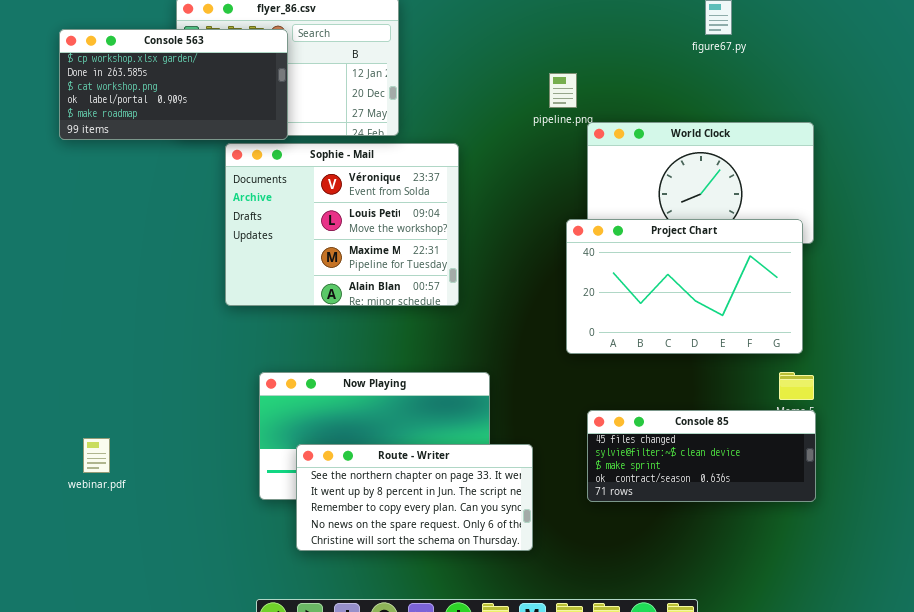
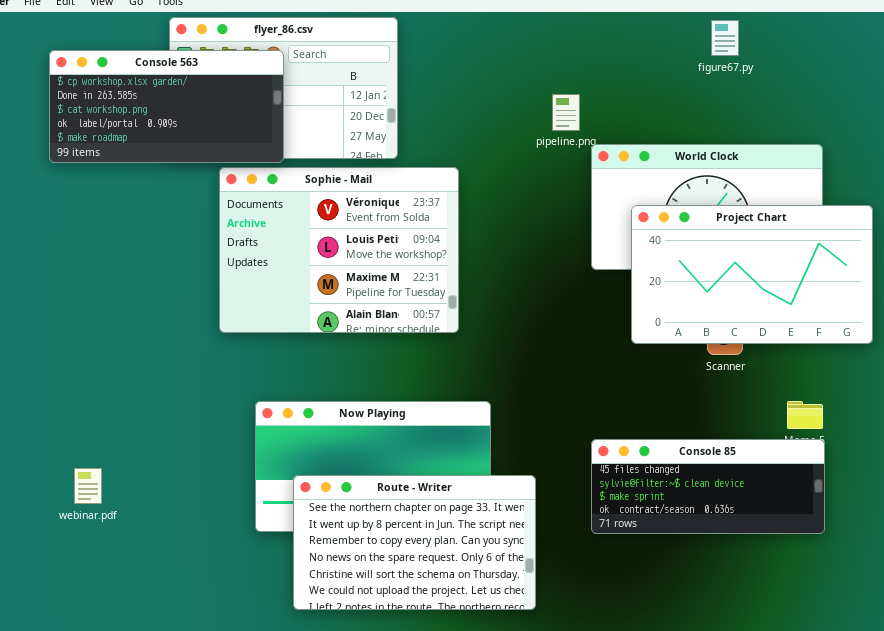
Project Chart: [566,219,803,354] -> [631,205,873,344], moved
Route - Writer: [296,444,533,551] -> [293,475,536,610], resized

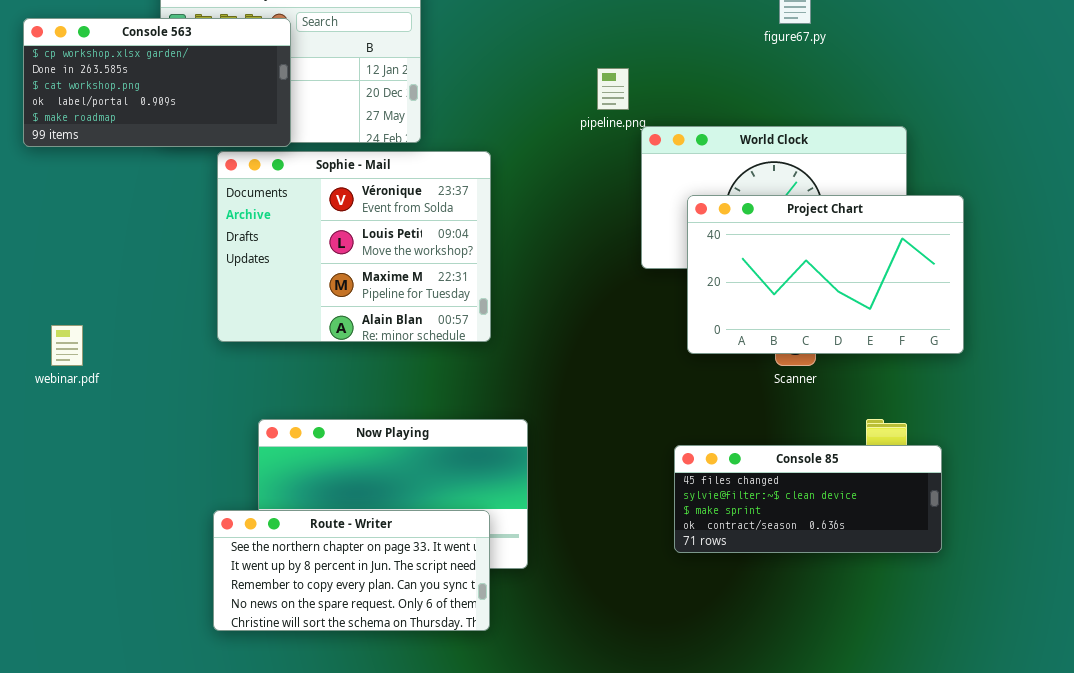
Console 85: [591,439,825,534] -> [674,445,942,553], moved
webinar.pdf: [74,468,102,504] -> [51,325,83,366], moved
Route - Writer: [293,475,536,610] -> [213,510,490,631], moved, resized

